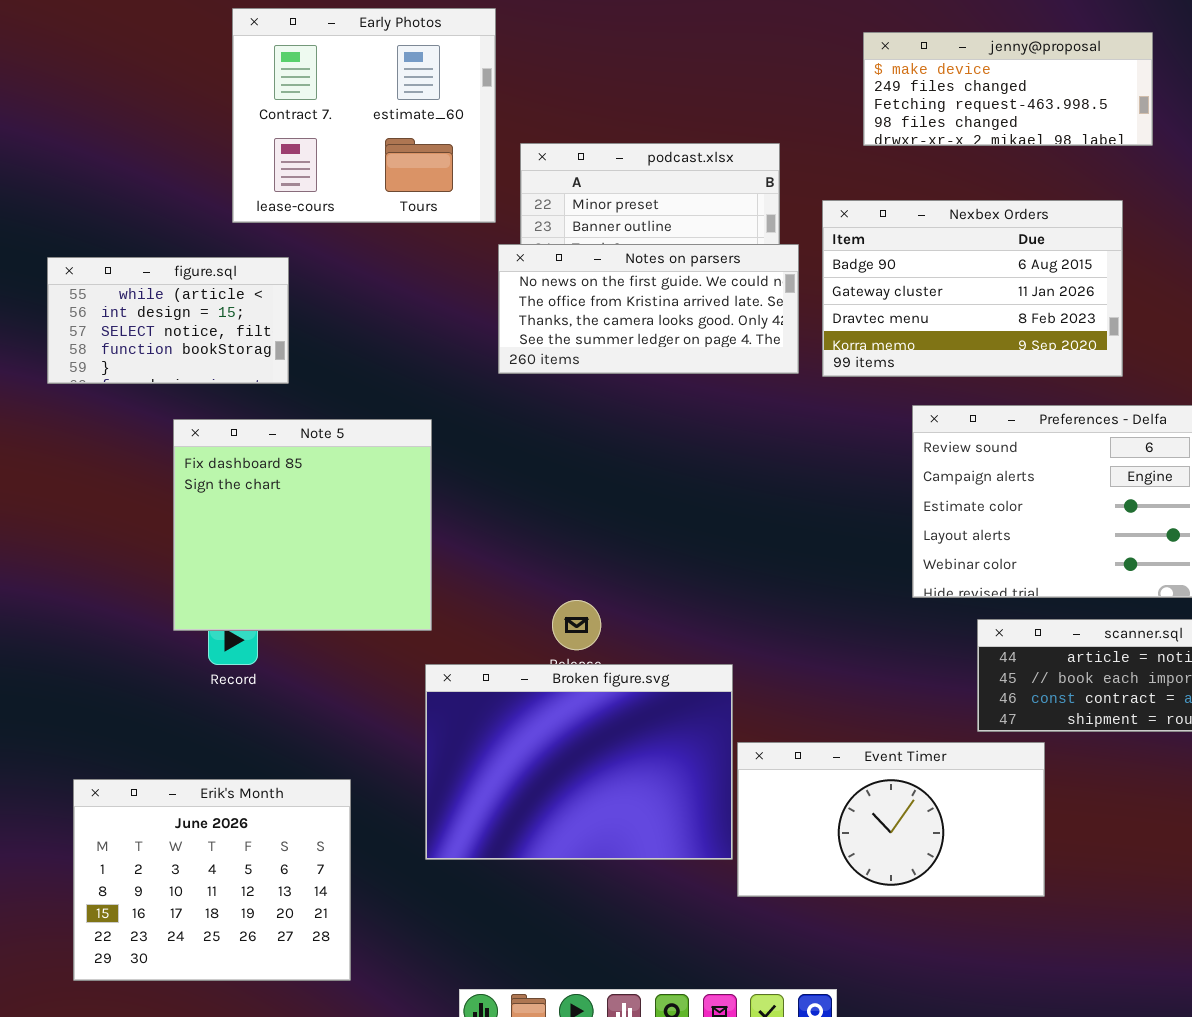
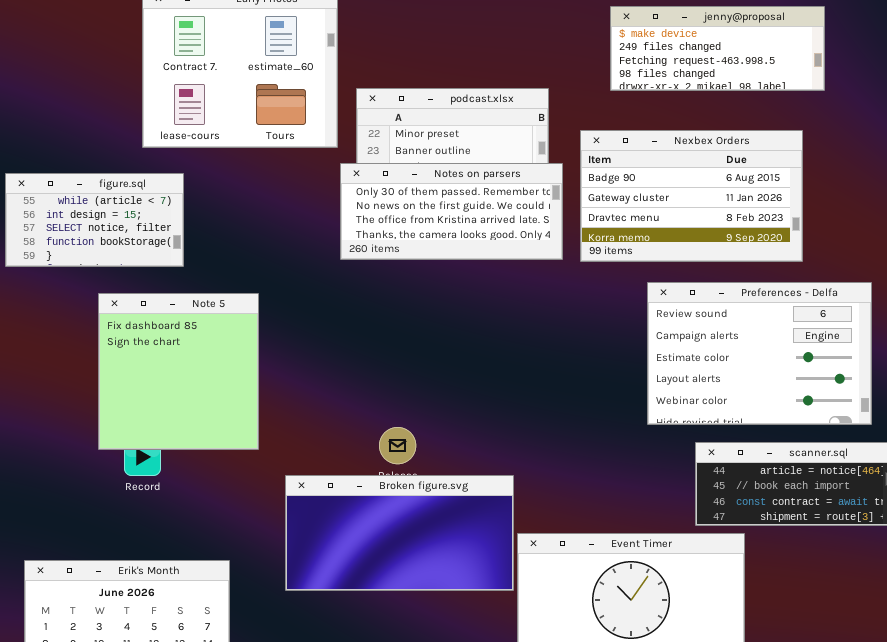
Notes on parsers: [498,244,799,374] -> [340,163,563,260], scrolled up 1 row
Note 5: [173,419,432,631] -> [98,293,259,450], resized
Broken figure.svg: [425,664,733,860] -> [285,475,514,591], resized

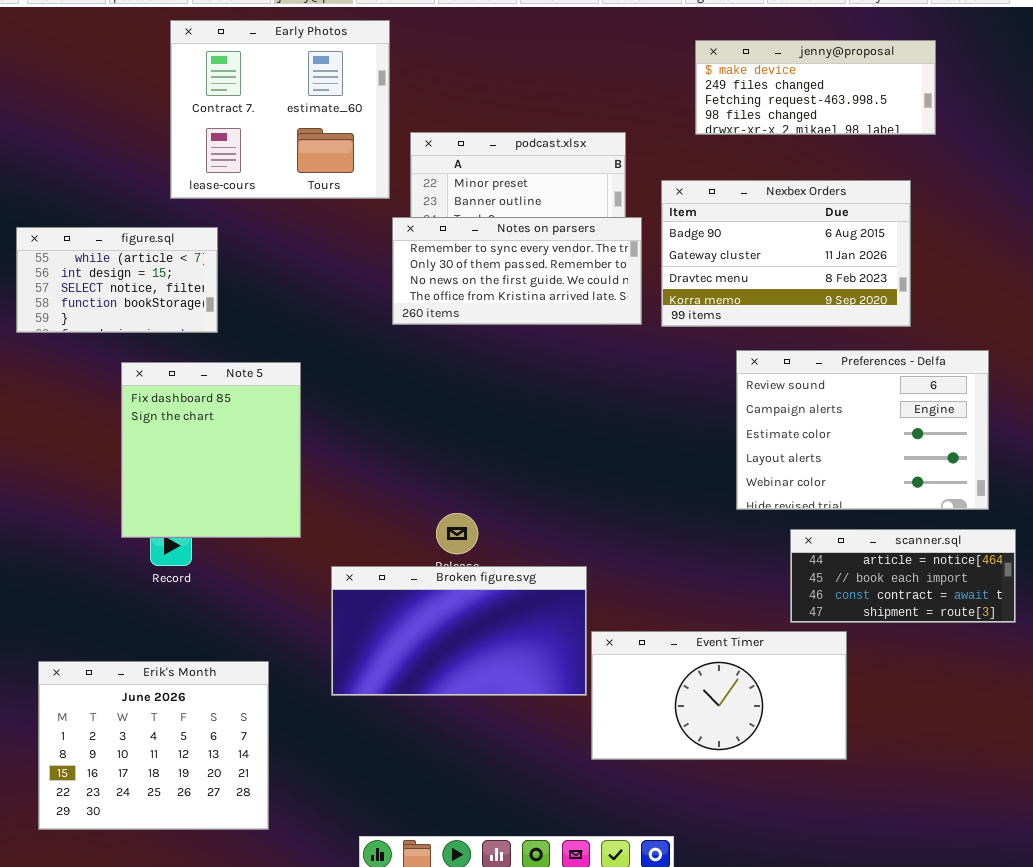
Notes on parsers: [340,163,563,260] -> [392,217,642,325], scrolled up 1 row

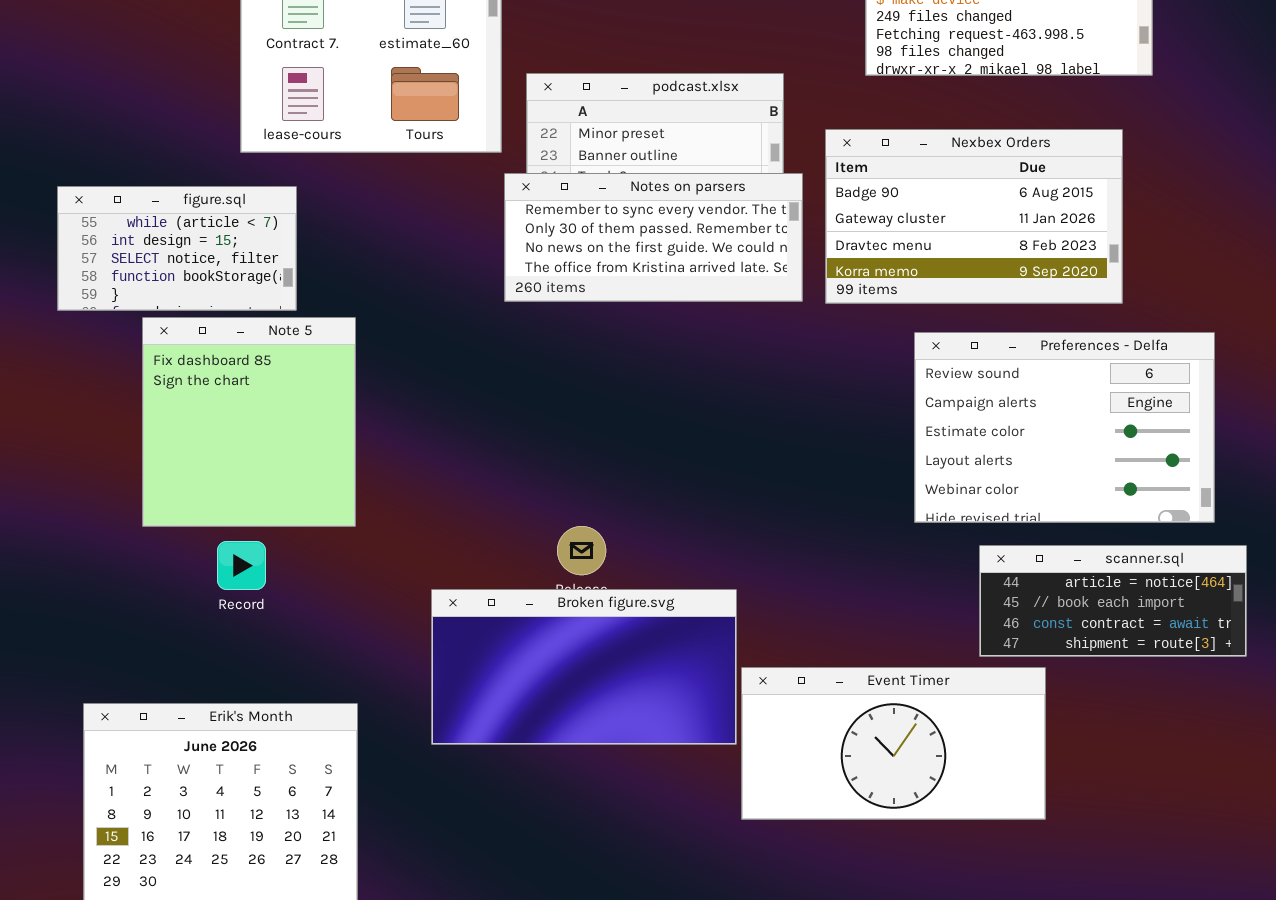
Note 5: [121,362,301,538] -> [142,317,356,527], moved

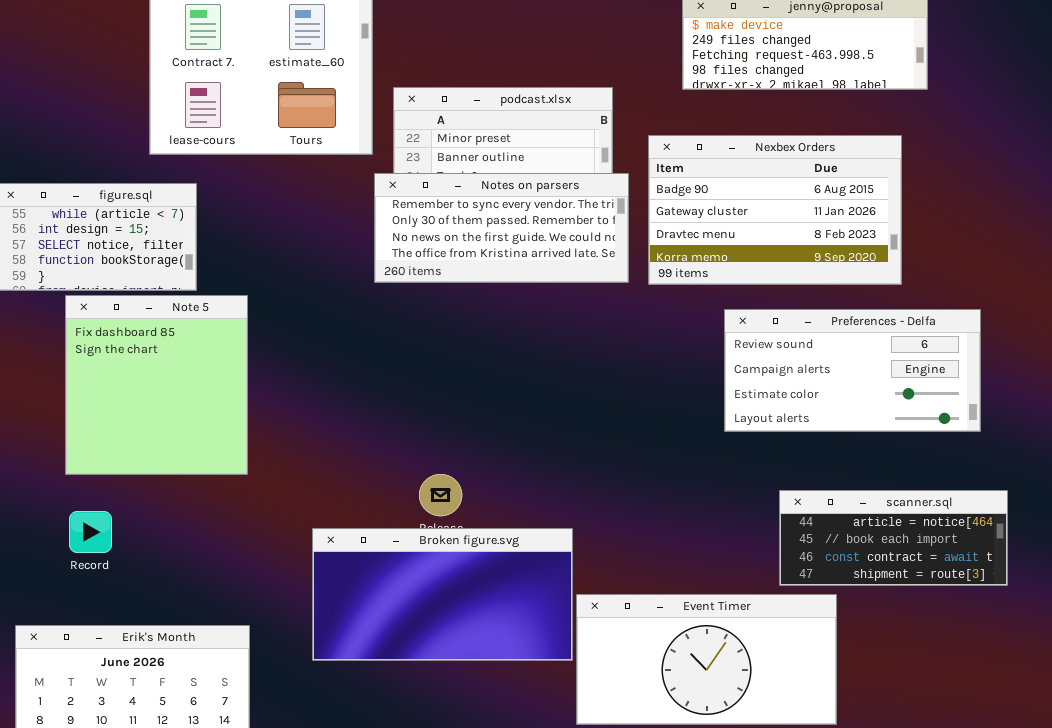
Preferences - Delfa: [914,332,1215,523] -> [724,309,981,432], resized
Record: [217,541,266,590] -> [69,511,112,553], moved

